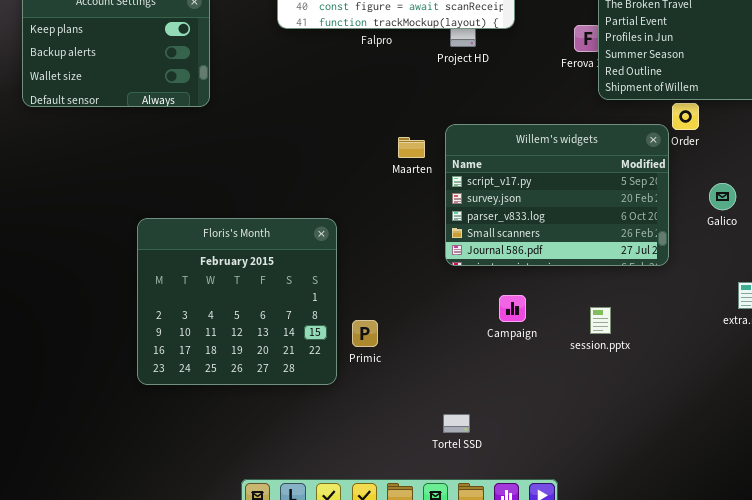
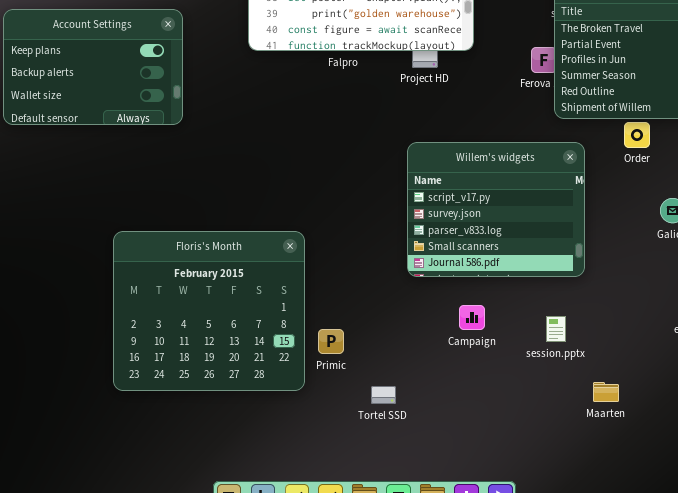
Willem's widgets: [445,124,669,266] -> [407,142,585,277], resized
Maarten: [398,137,425,158] -> [593,382,619,402], moved
Tortel SSD: [443,414,470,433] -> [371,386,396,404], moved

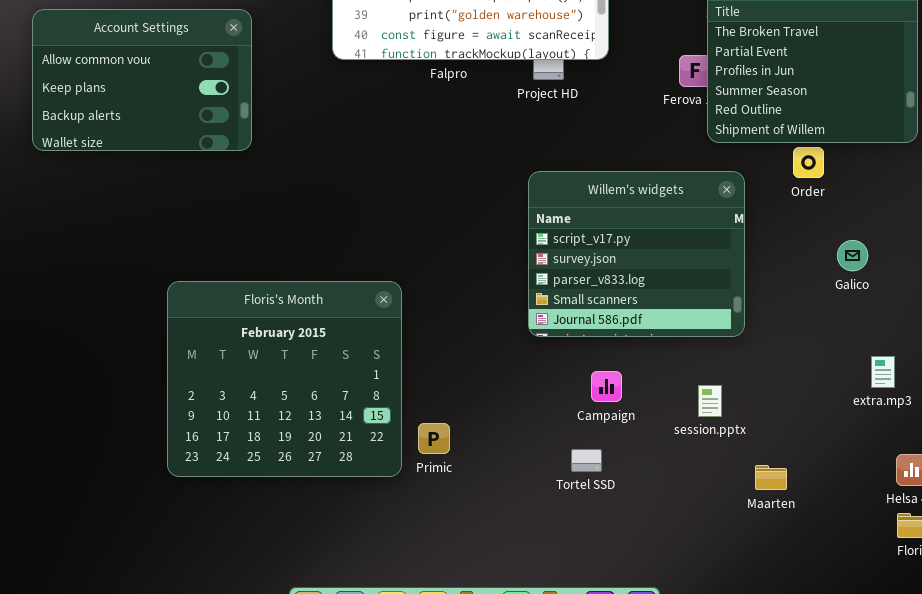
Account Settings: [3,9,183,125] -> [32,9,252,151], scrolled up 1 row
Primic: [318,329,344,354] -> [418,423,450,454], moved
Tortel SSD: [371,386,396,404] -> [571,449,602,472], moved

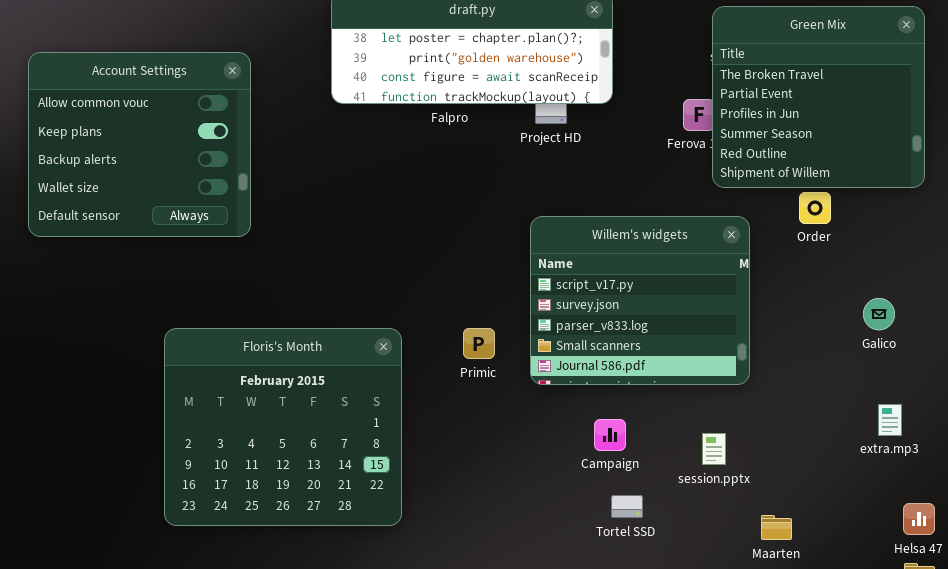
Account Settings: [32,9,252,151] -> [28,52,251,237], resized
Galico: [837,240,868,271] -> [863,298,895,330], moved
Primic: [418,423,450,454] -> [463,328,495,359], moved
Tortel SSD: [571,449,602,472] -> [611,495,643,518], moved

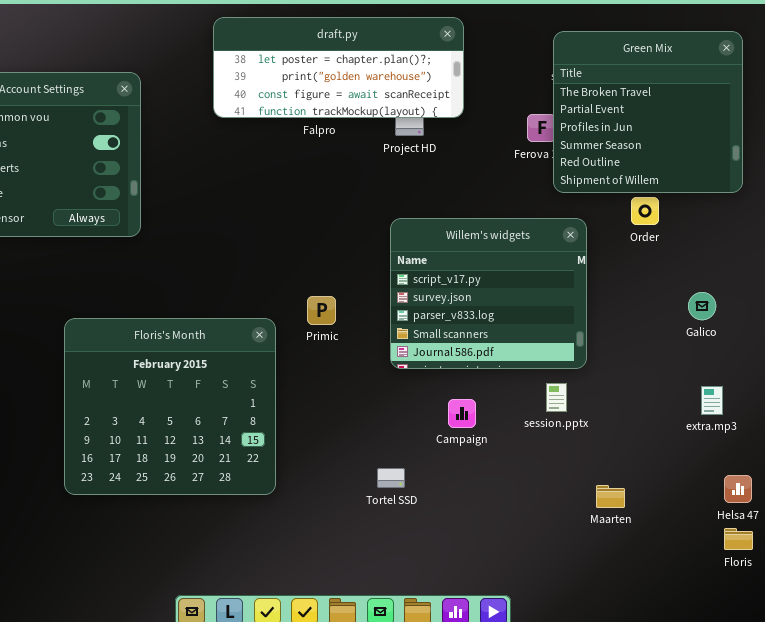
Primic: [463,328,495,359] -> [307,296,336,325], moved
session.pptx: [702,433,726,465] -> [546,383,567,412], moved
Tortel SSD: [611,495,643,518] -> [377,468,405,488], moved

